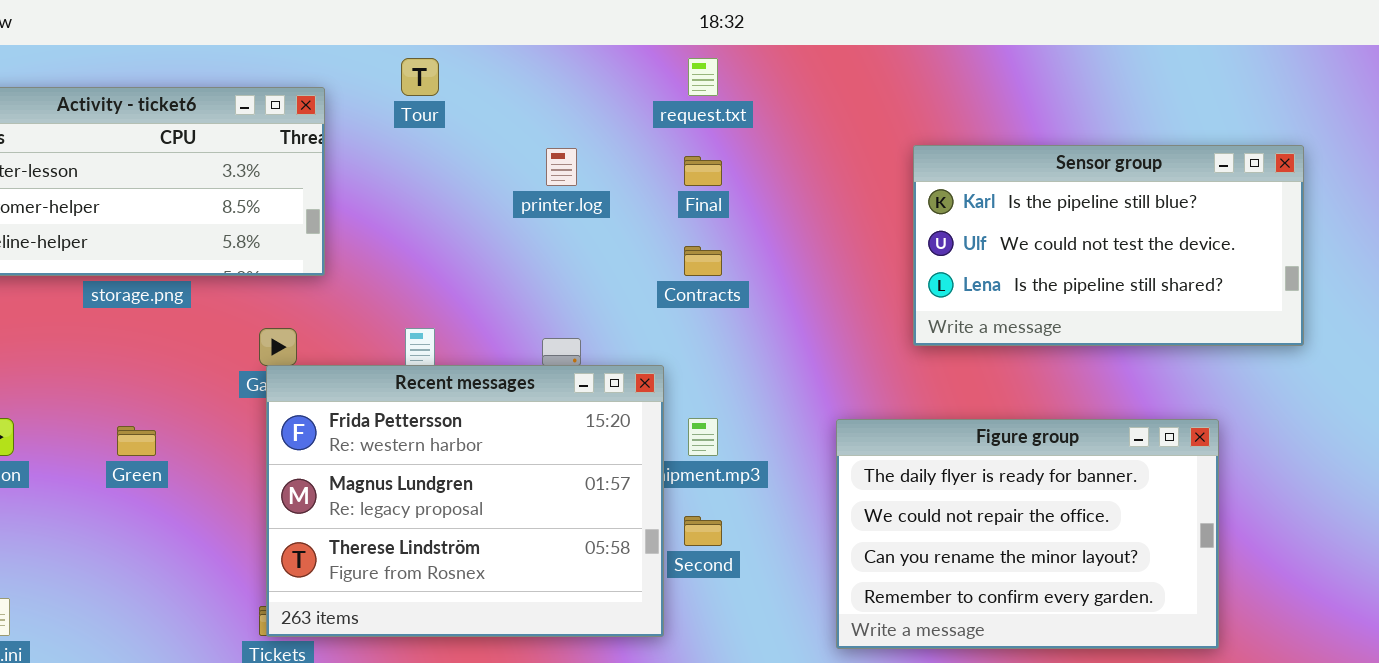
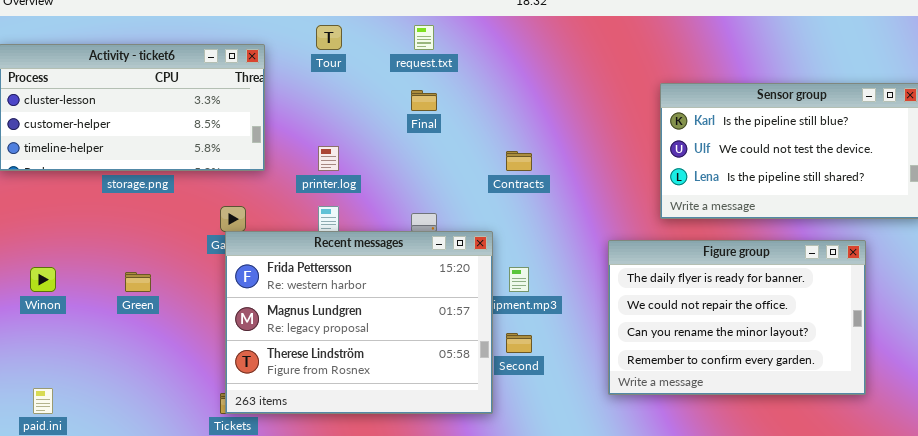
request.txt: [688,58,718,96] -> [414,25,434,50], moved
printer.log: [546,148,577,186] -> [318,146,339,171], moved
Final: [684,156,722,186] -> [411,90,437,111], moved
Figure group: [836,419,1219,649] -> [608,240,866,395], moved

